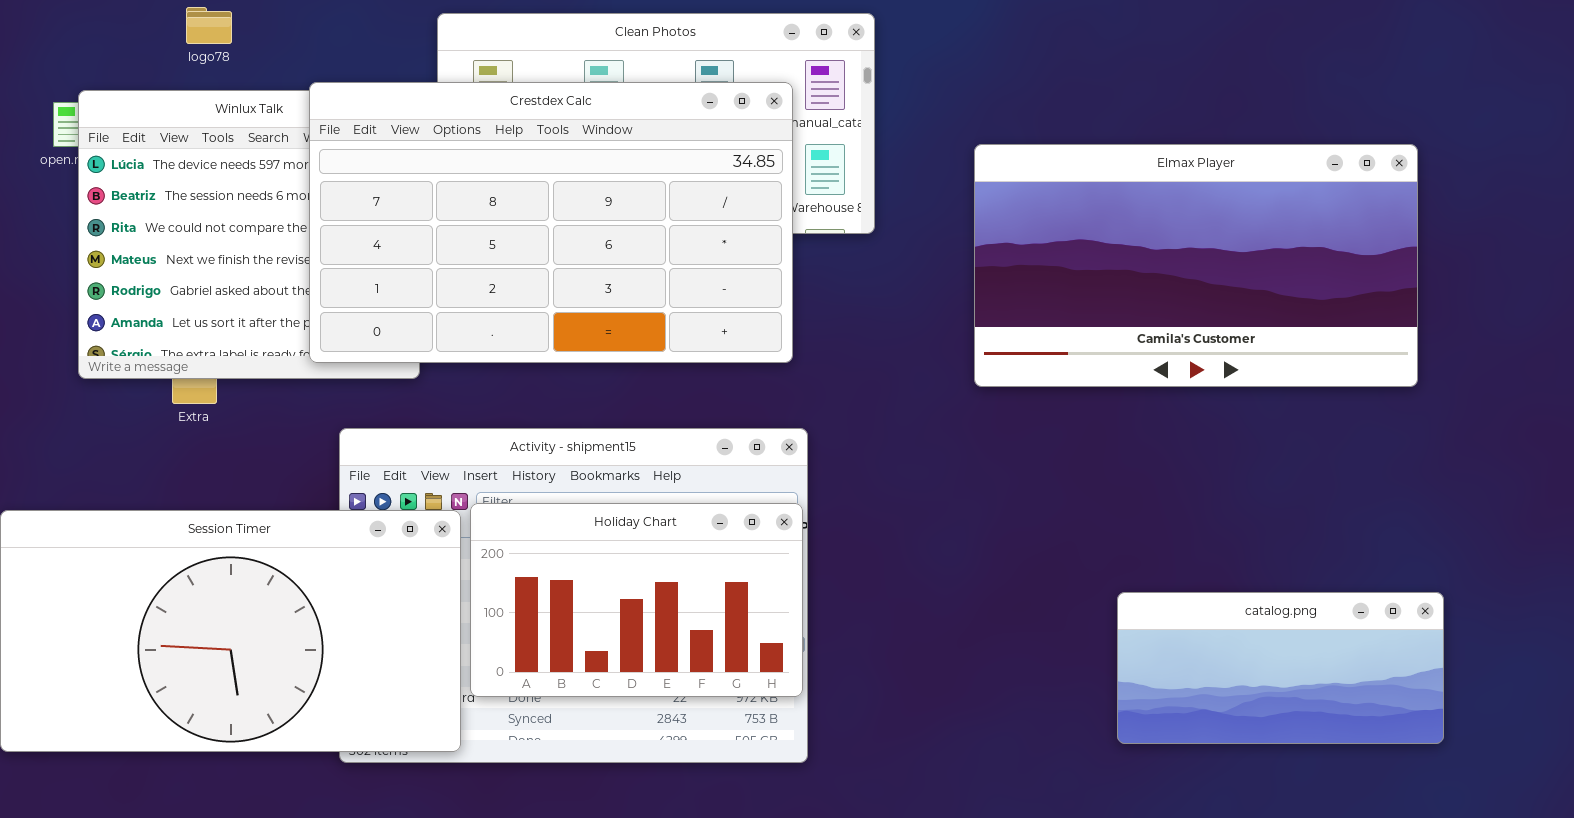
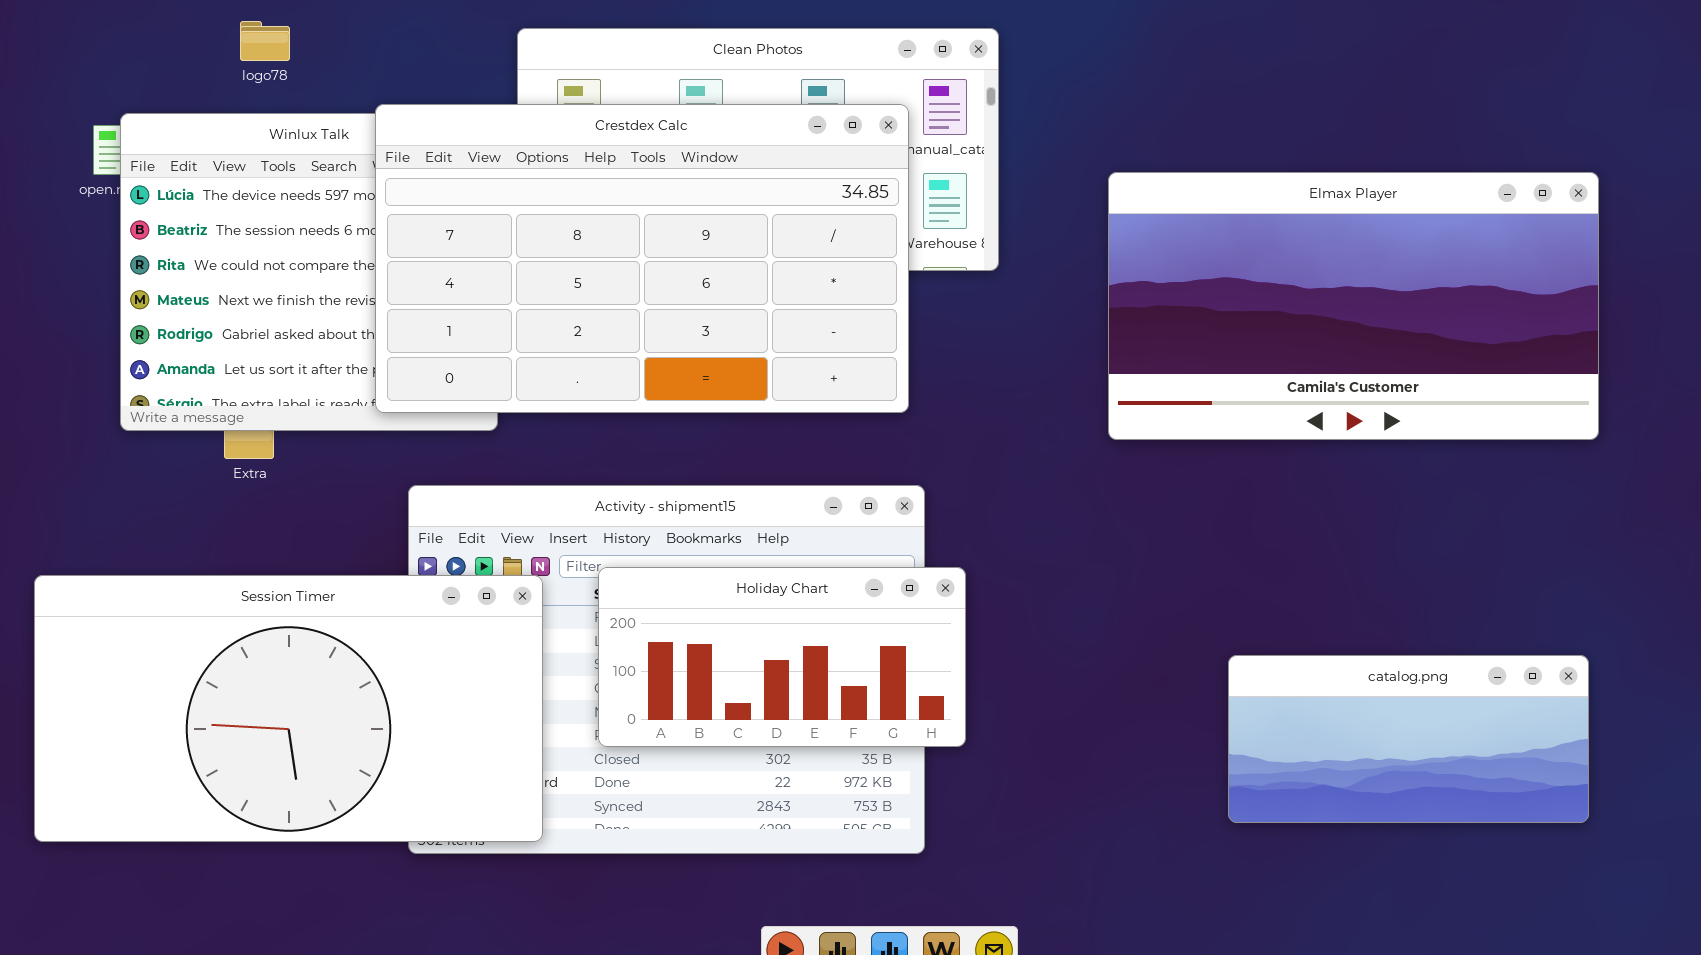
Holiday Chart: [470,503,803,697] -> [598,567,966,747], moved, resized
catalog.png: [1117,592,1444,744] -> [1228,655,1589,823], moved

